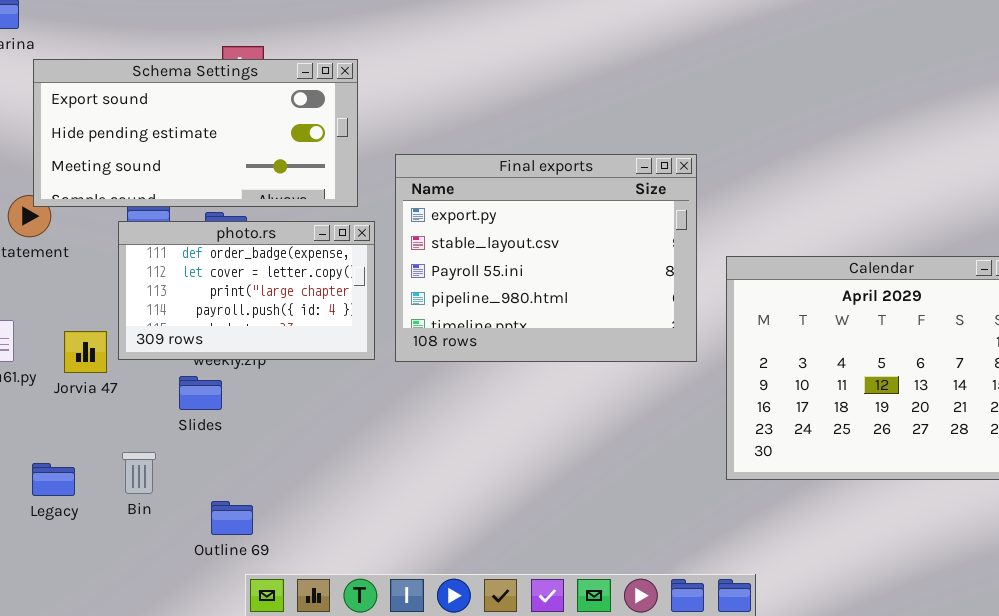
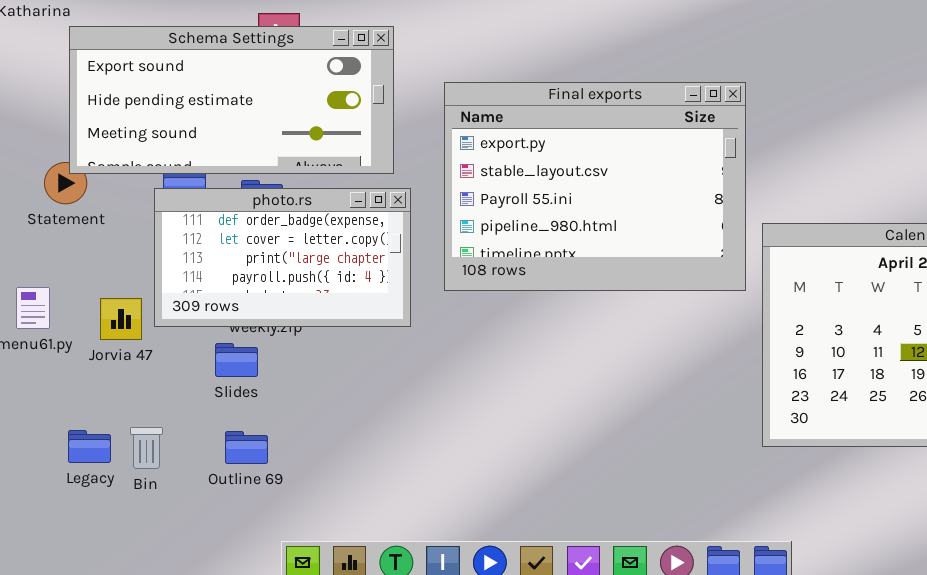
Final exports: [395,154,697,362] -> [444,82,746,291], moved
Bin: [122,452,156,494] -> [130,427,163,469], moved
Outline 69: [211,501,253,535] -> [225,431,268,464], moved

